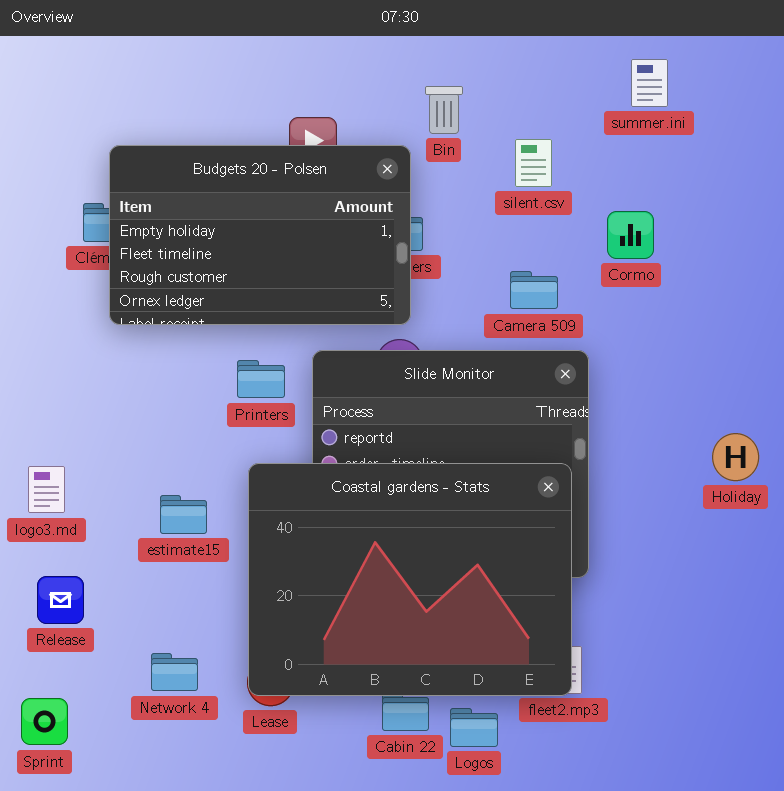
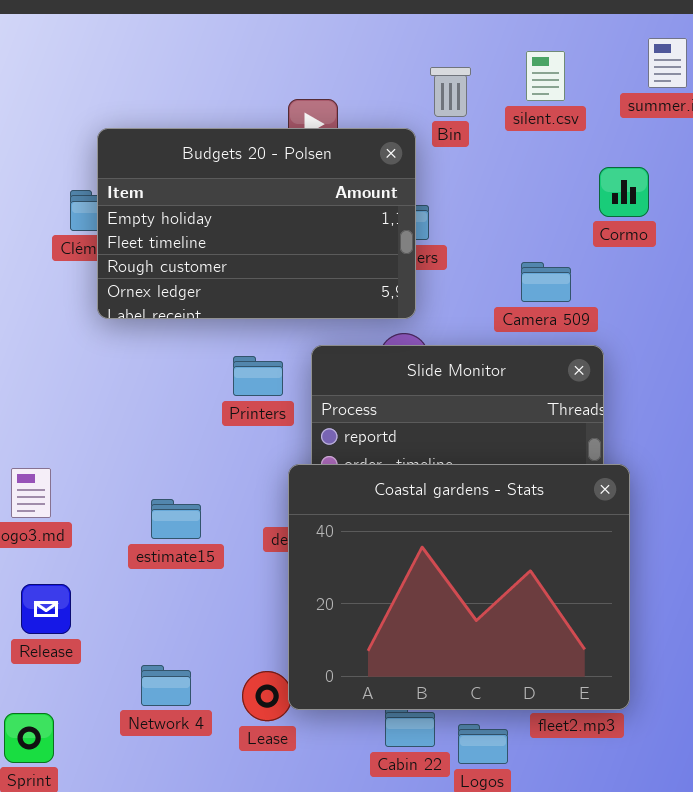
silent.csv: [515,139,552,187] -> [526,51,565,101], moved
Cormo: [607,211,654,259] -> [599,167,649,217], moved
Coastal gardens - Stats: [248,463,572,696] -> [288,464,630,710], moved

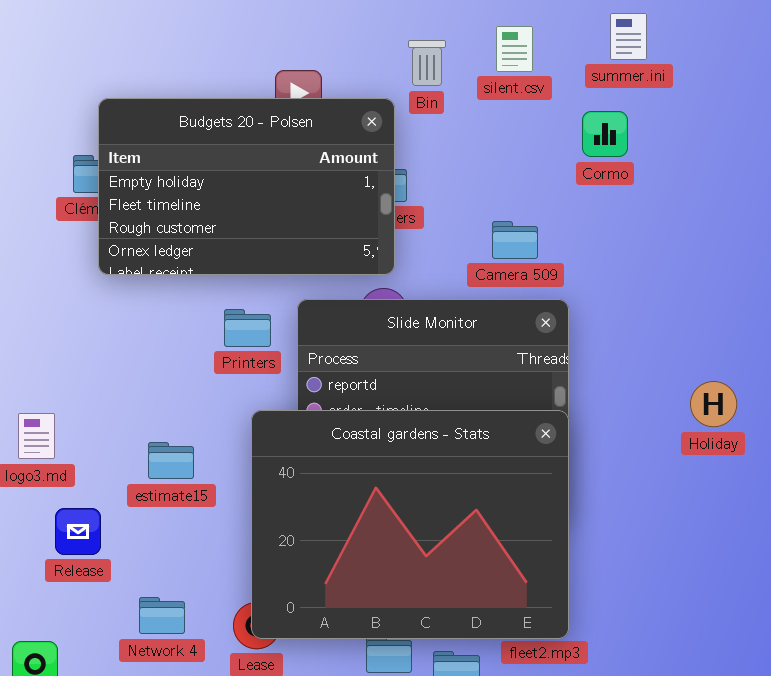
Cormo: [599,167,649,217] -> [582,111,628,157], moved
Coastal gardens - Stats: [288,464,630,710] -> [251,410,569,639], moved
Release: [21,584,71,634] -> [55,508,101,555], moved

